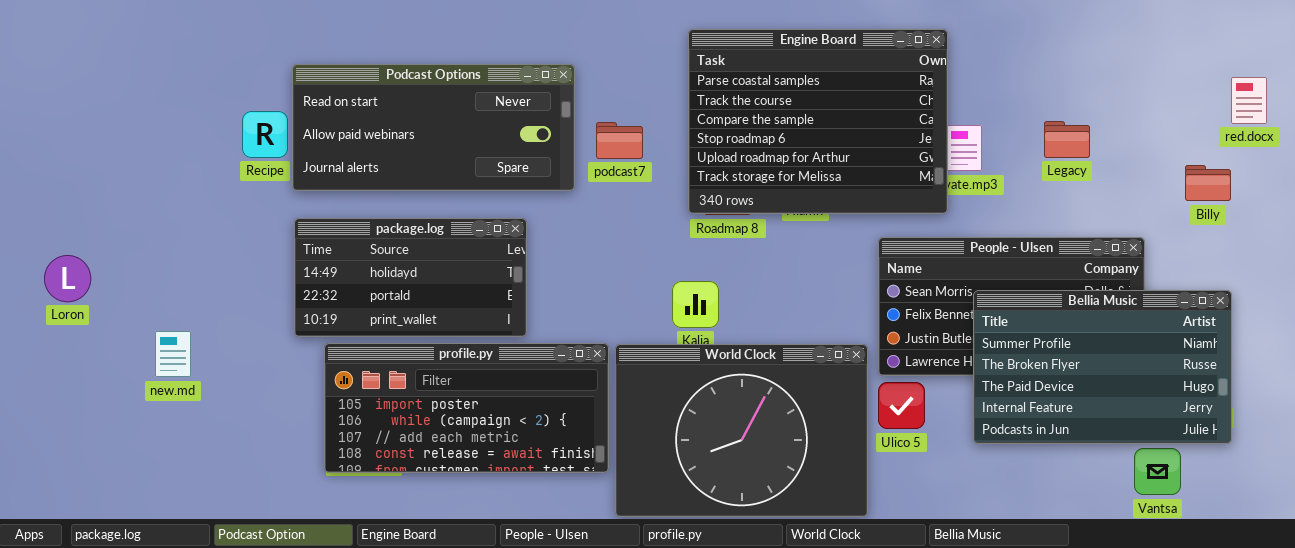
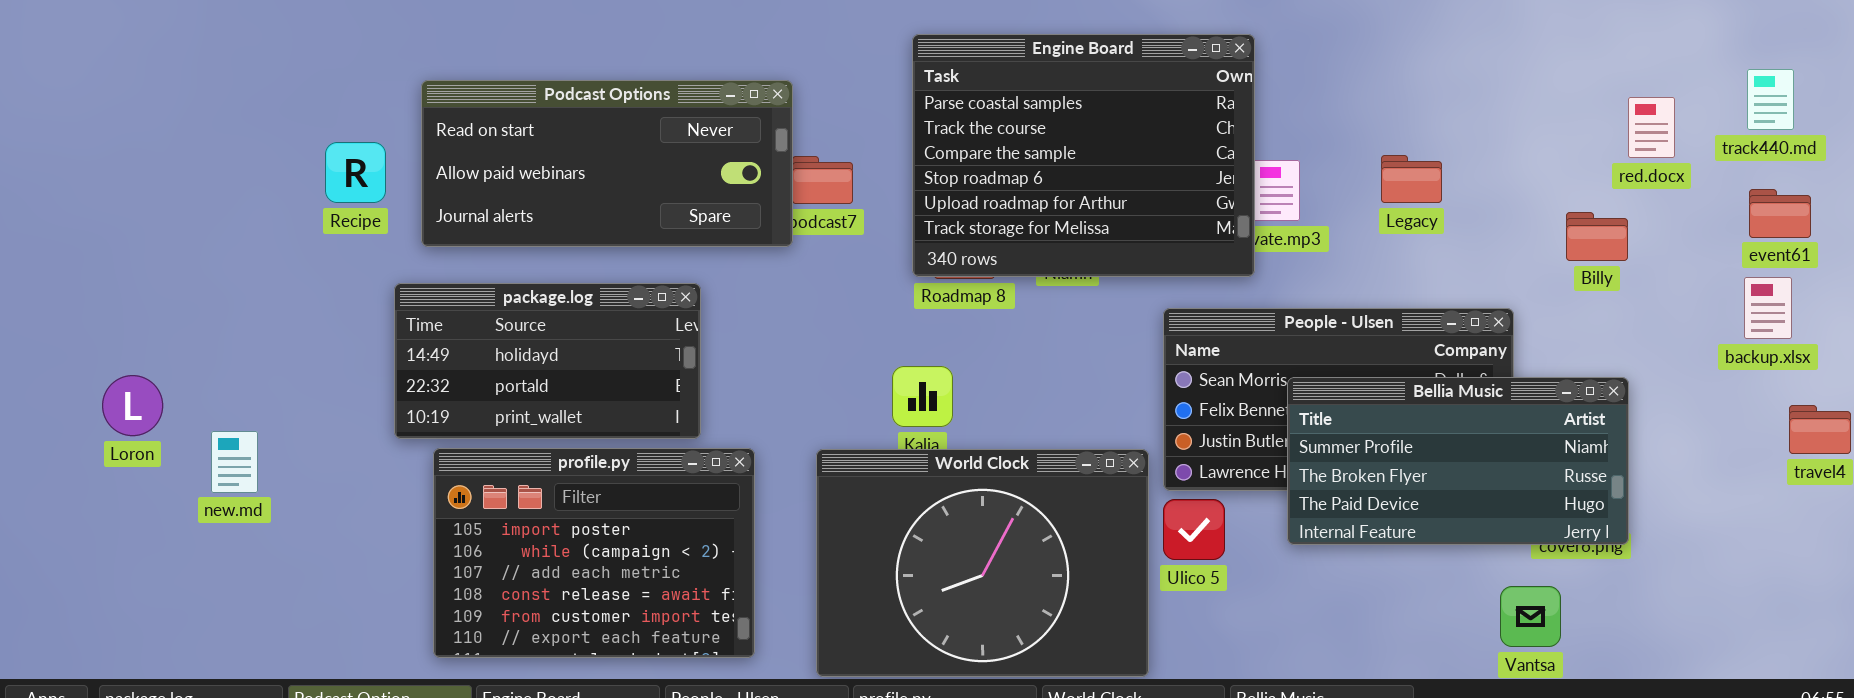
Podcast Options: [292,64,575,191] -> [421,80,793,247], moved
Loron: [44,255,91,302] -> [102,375,163,436], moved
Bellia Music: [973,290,1232,444] -> [1287,377,1629,545], resized
profile.py: [324,343,609,473] -> [433,448,755,658], resized

